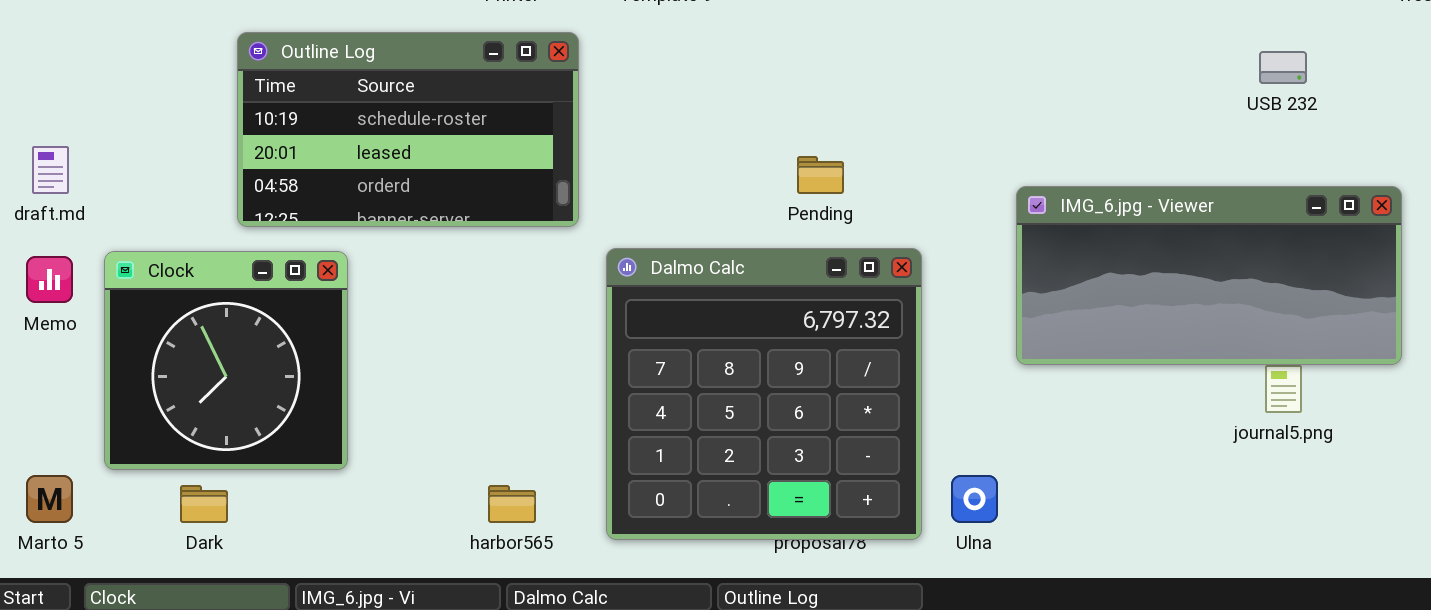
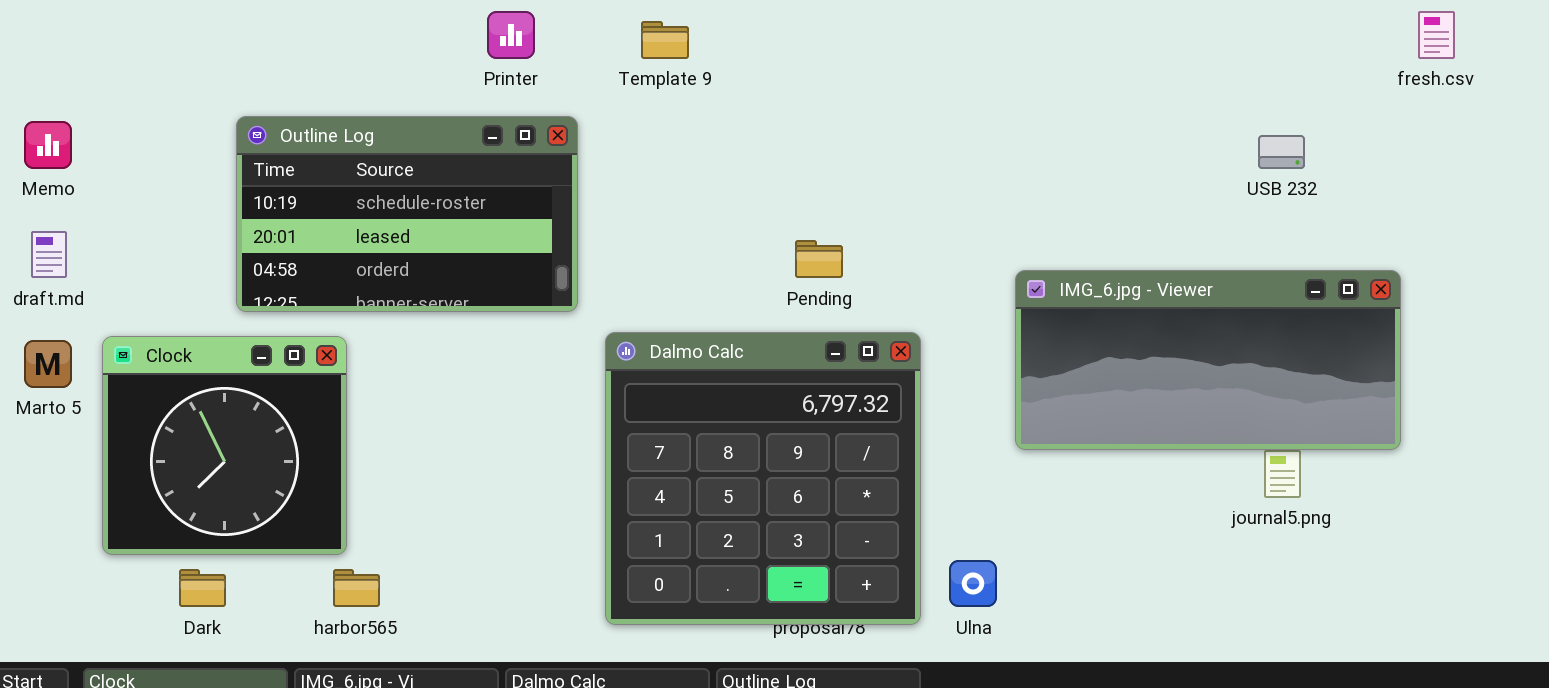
Memo: [26,256,73,303] -> [24,121,72,169], moved
Marto 5: [26,475,73,523] -> [24,340,72,388], moved
harbor565: [488,485,536,523] -> [333,569,380,607], moved

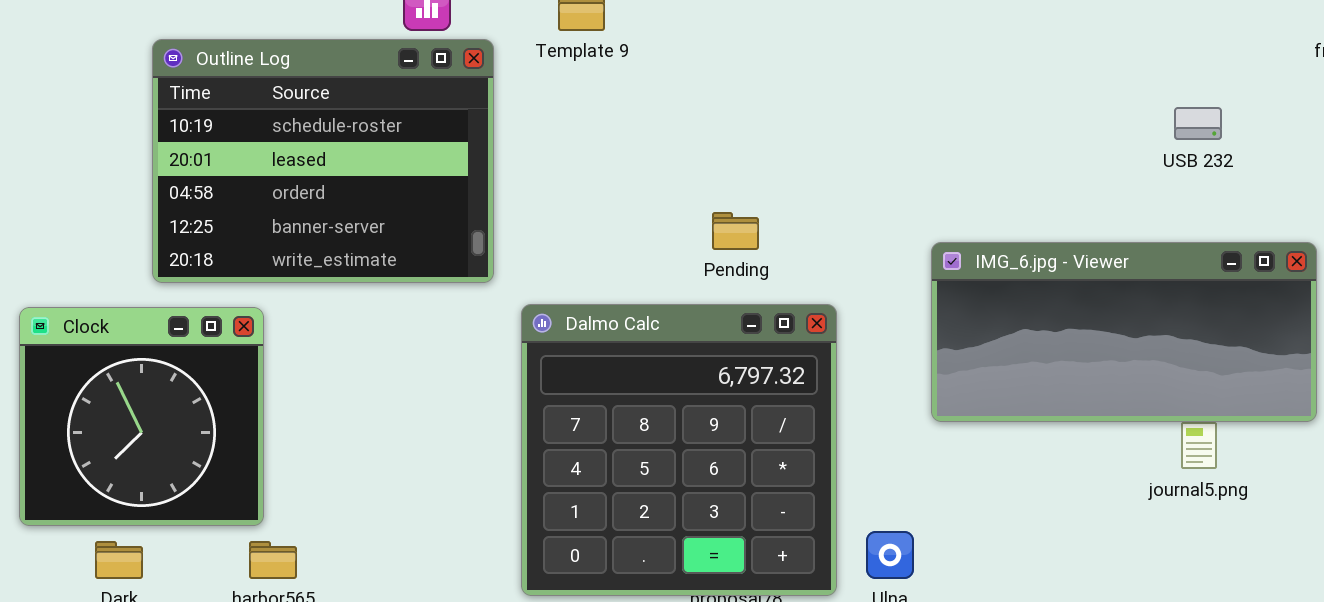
Outline Log: [236,116,578,312] -> [152,39,494,283], resized

